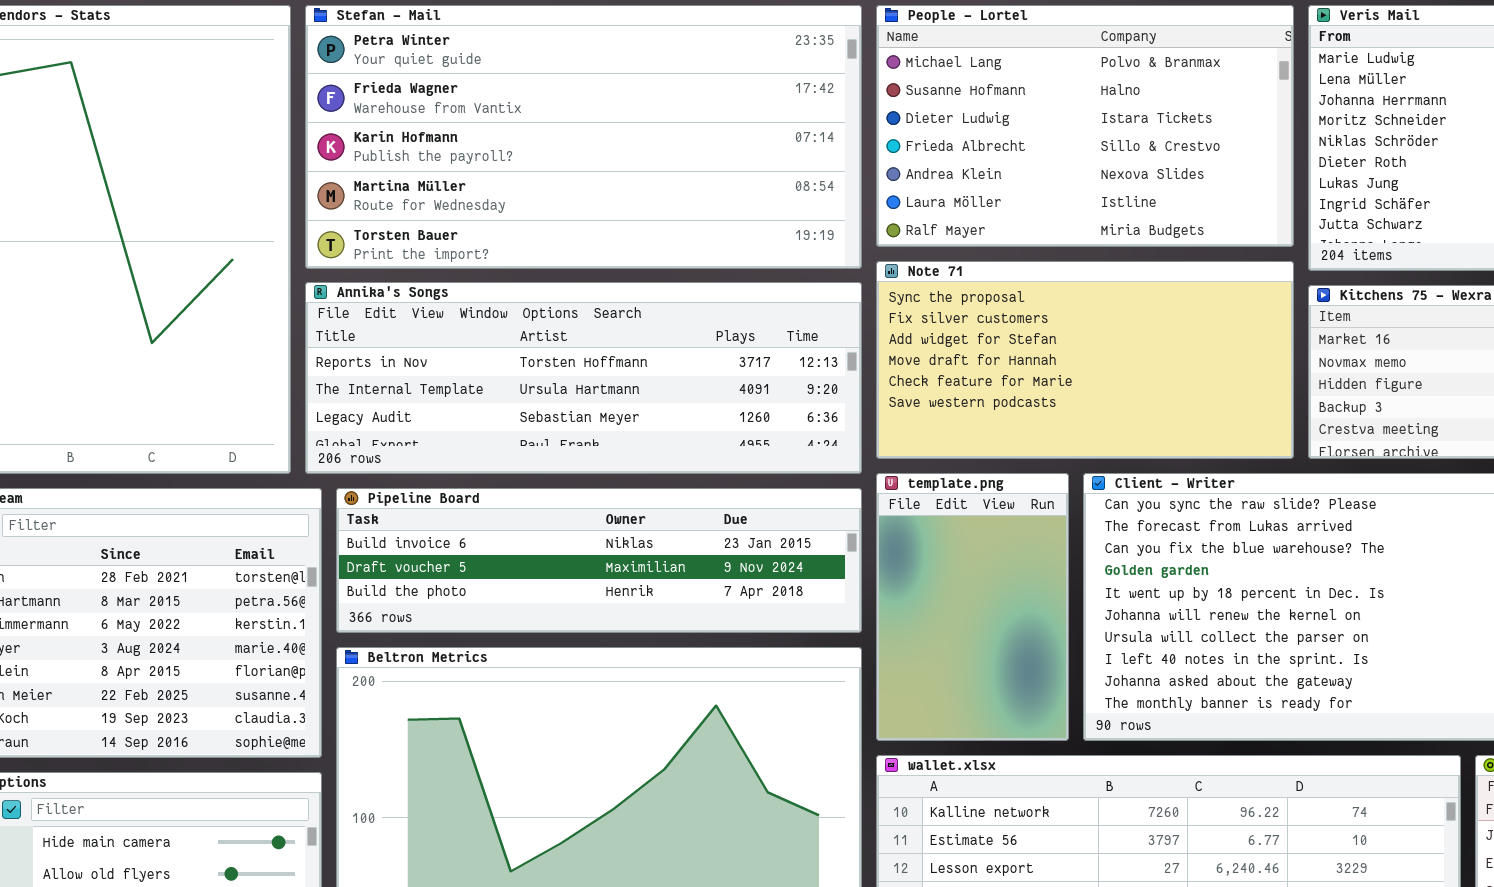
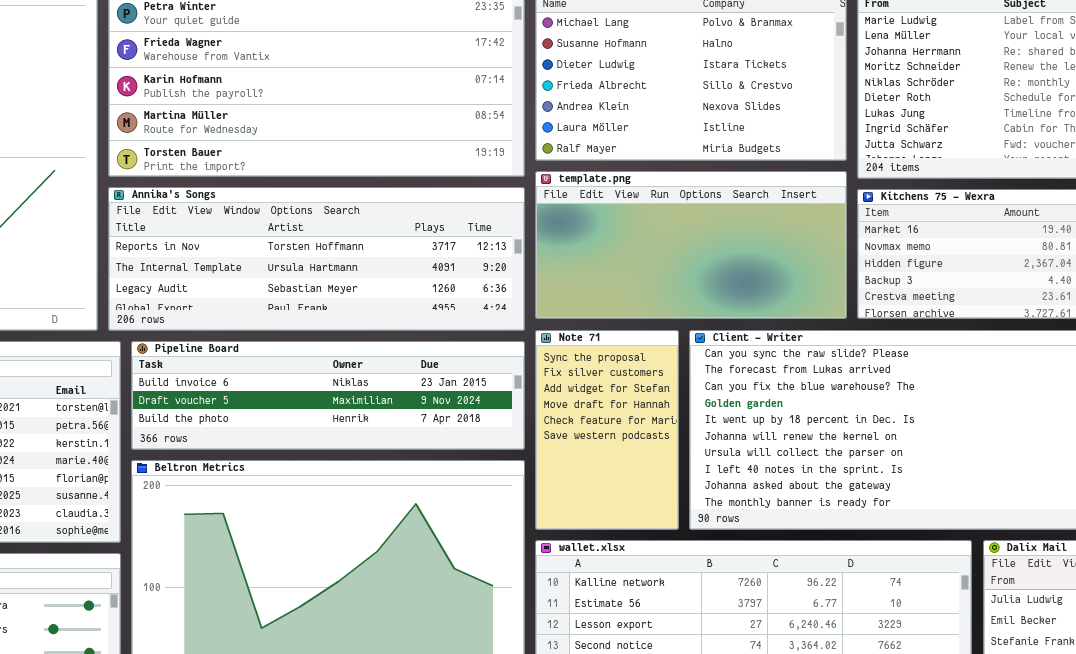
Note 71: [876,261,1294,459] -> [535,330,679,530], moved, resized
template.png: [876,473,1069,741] -> [535,171,847,319], moved, resized

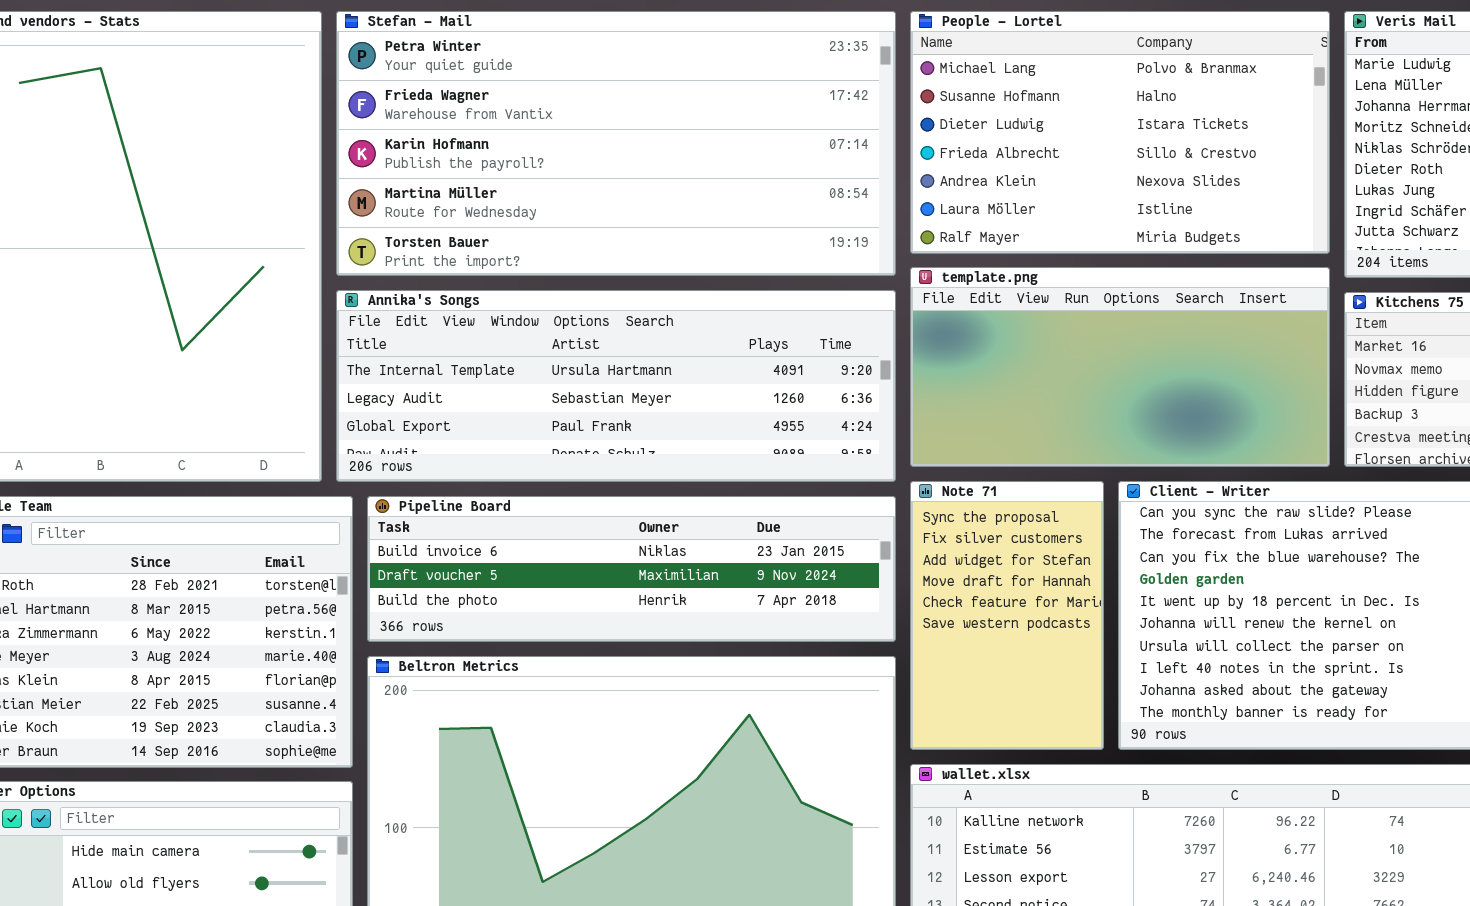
Annika's Songs: [108,187,525,331] -> [336,290,896,482], scrolled down 1 row

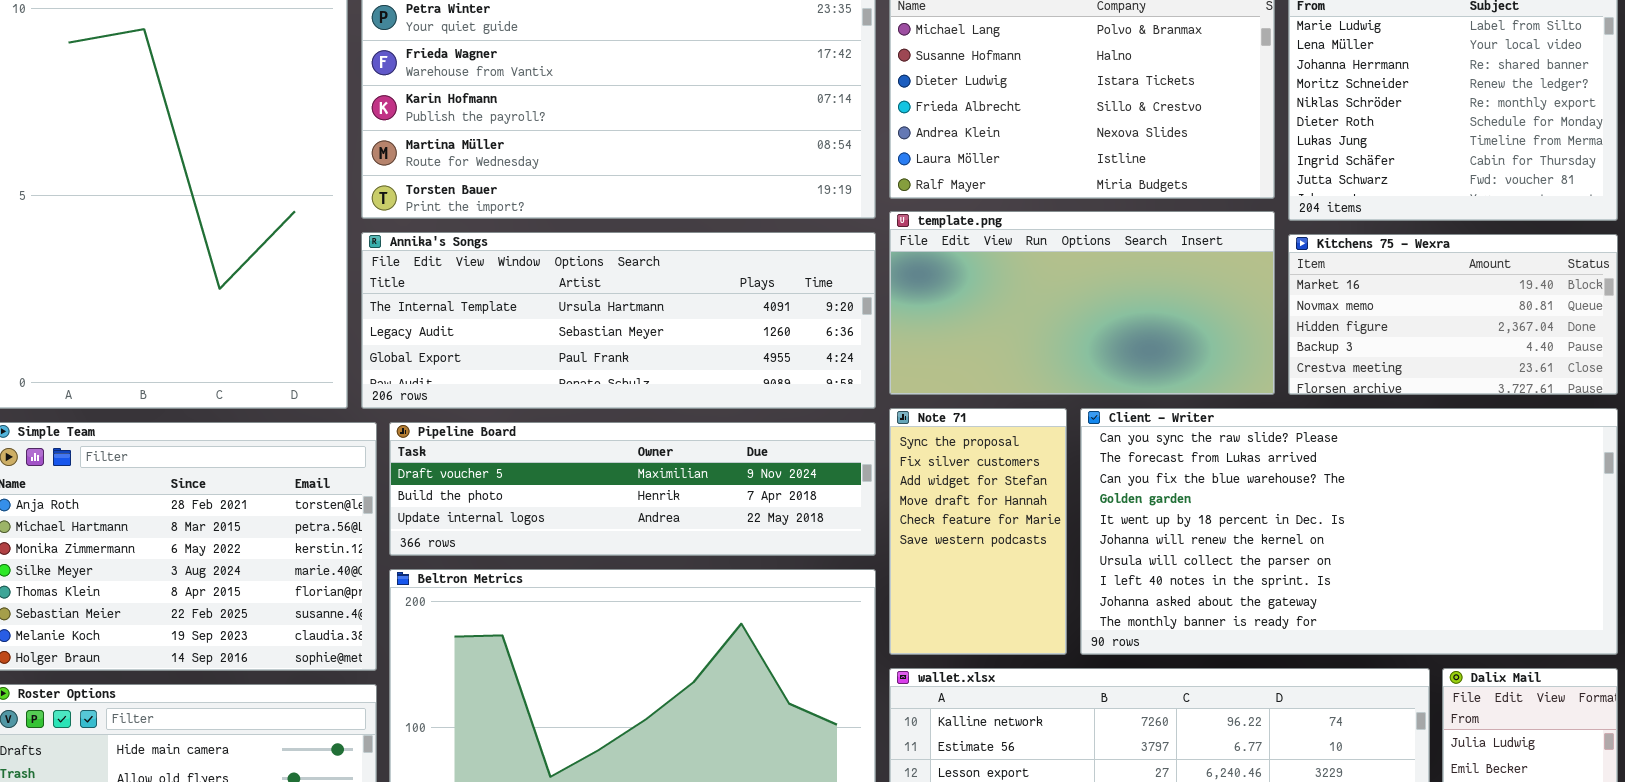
Pipeline Board: [367,496,896,642] -> [389,422,876,556], scrolled down 1 row

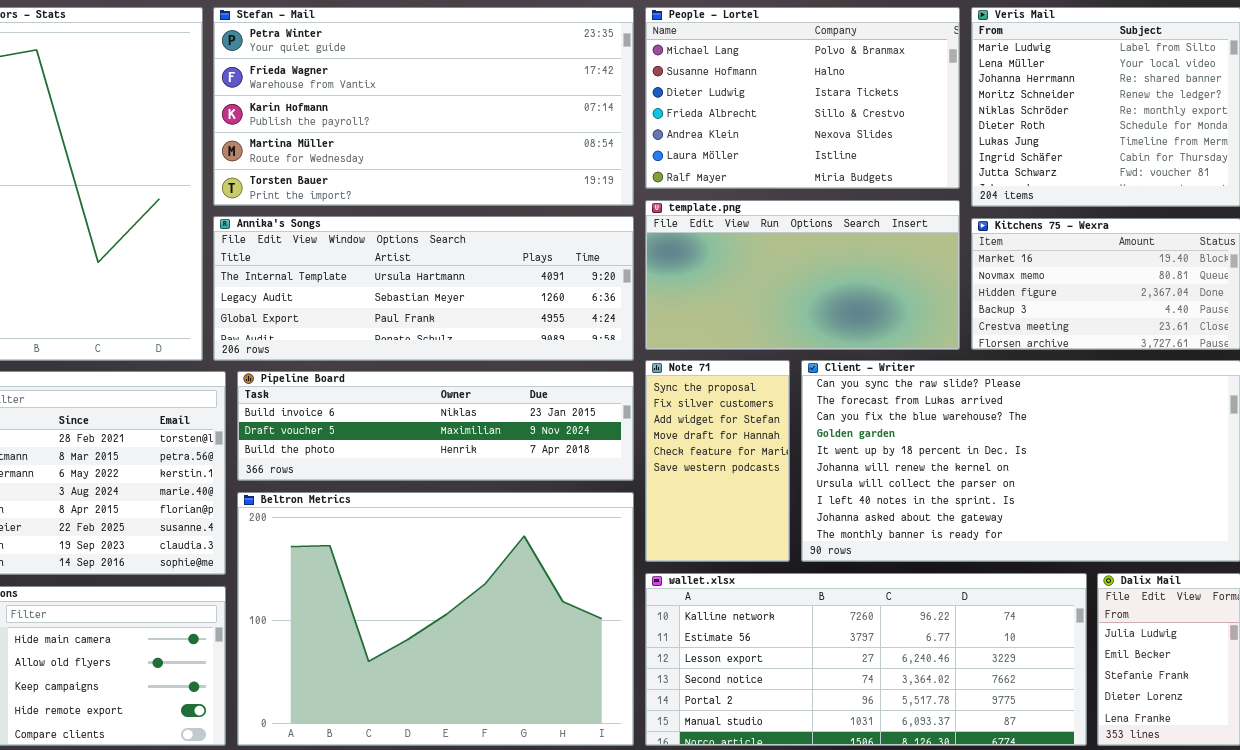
Pipeline Board: [389,422,876,556] -> [237,371,634,481], scrolled up 1 row

